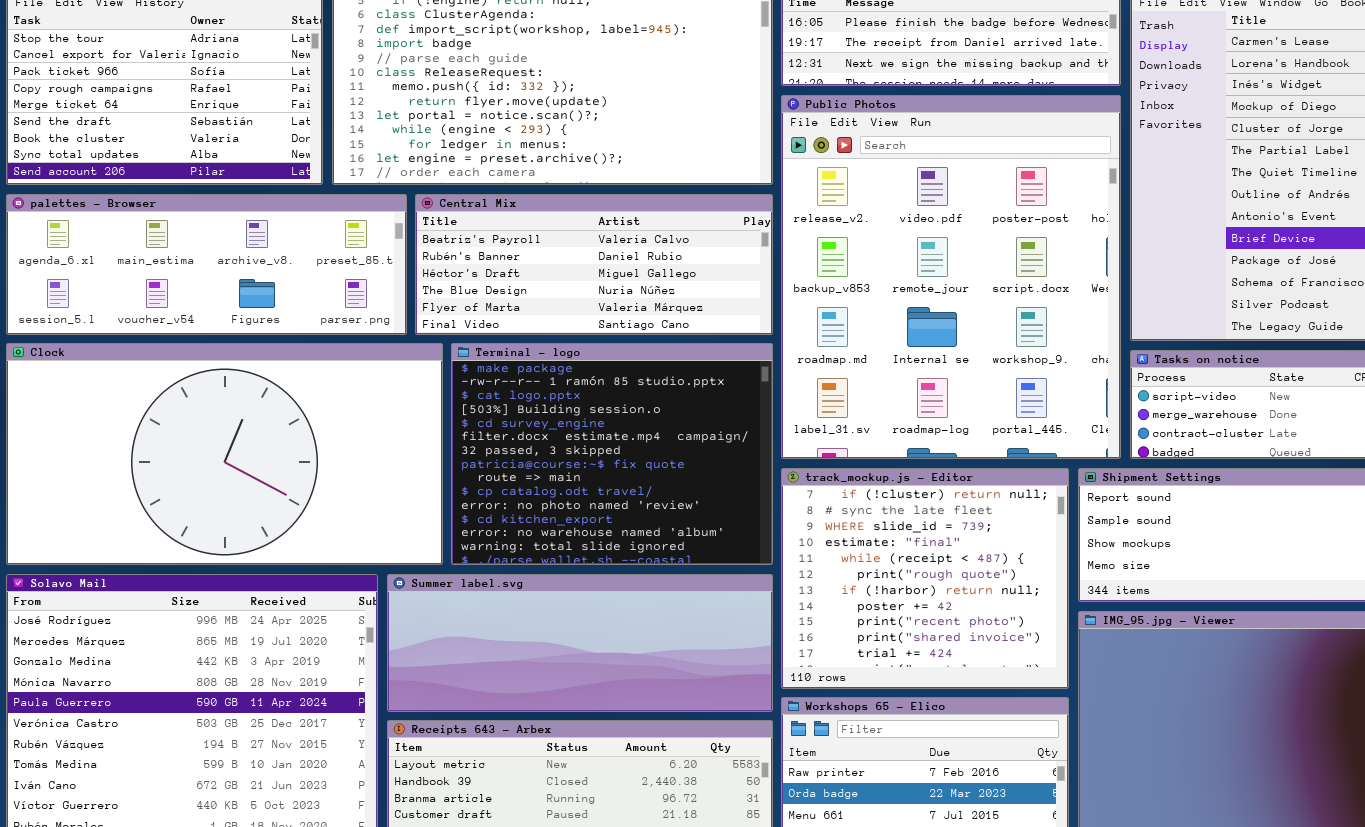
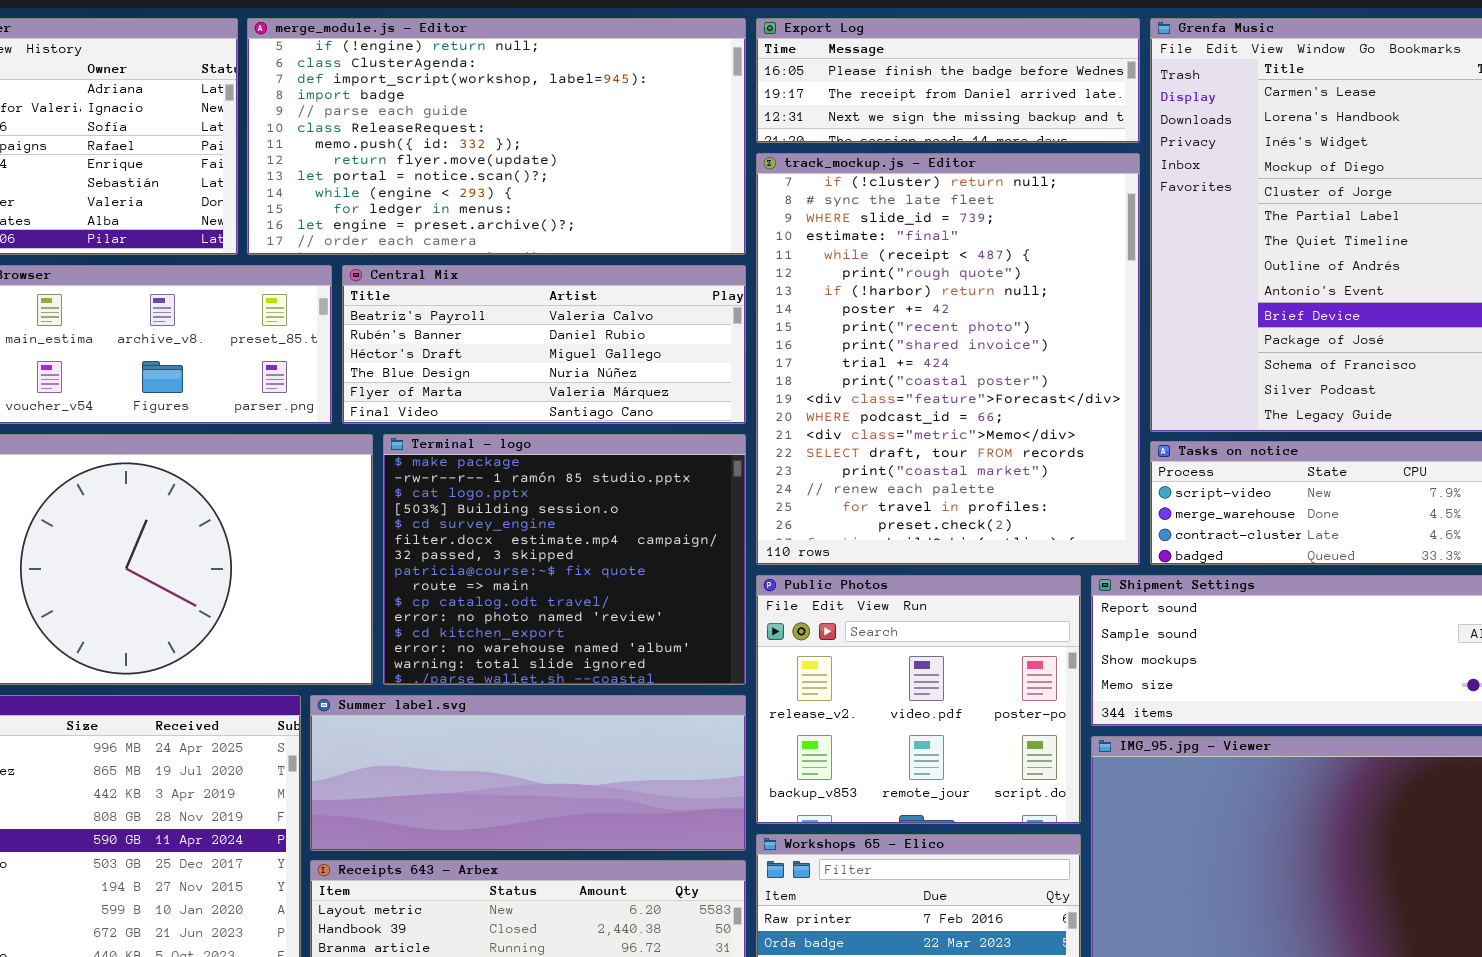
Public Photos: [781,95,1121,459] -> [756,575,1081,824], moved, resized
track_mockup.js - Editor: [781,468,1069,689] -> [756,153,1140,565], moved, resized

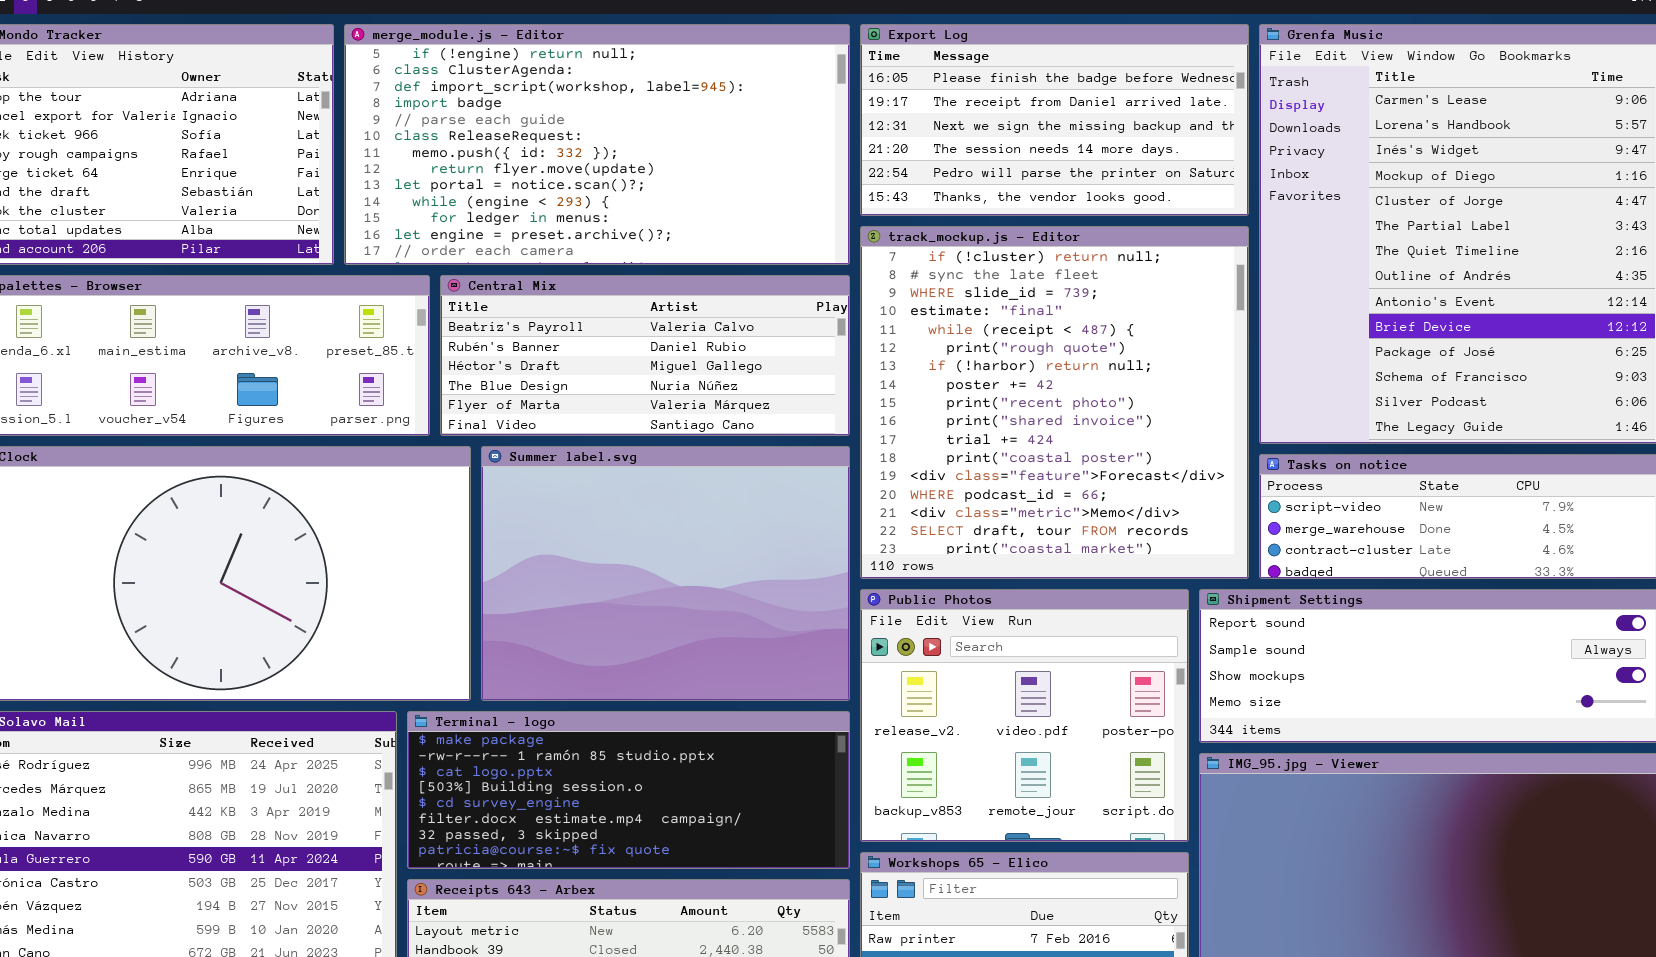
Export Log: [756,18,1140,143] -> [860,24,1249,216], resized
track_mockup.js - Editor: [756,153,1140,565] -> [860,226,1249,579], resized
Terminal - logo: [383,434,746,685] -> [407,711,850,869], moved, resized
Summer label.svg: [310,695,746,851] -> [481,446,850,701], moved, resized

